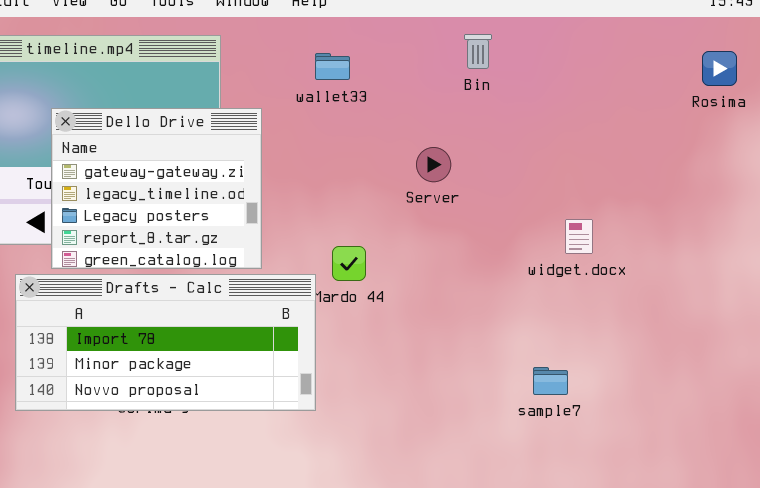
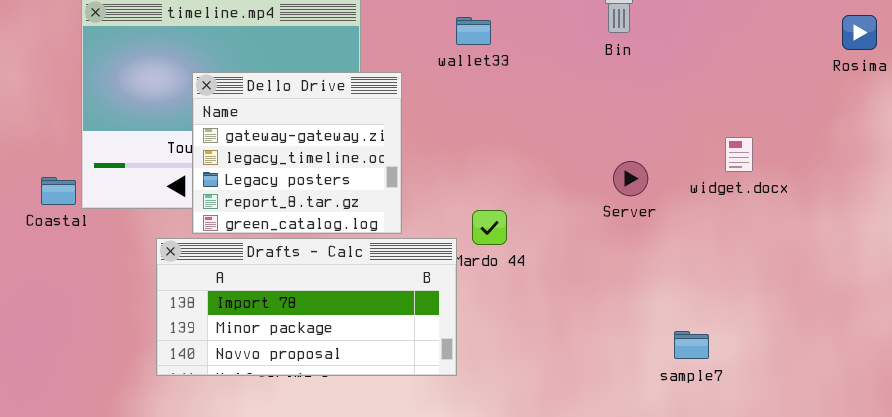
Server: [416,147,451,182] -> [613,161,648,196], moved
widget.docx: [565,219,593,254] -> [725,137,753,172], moved

